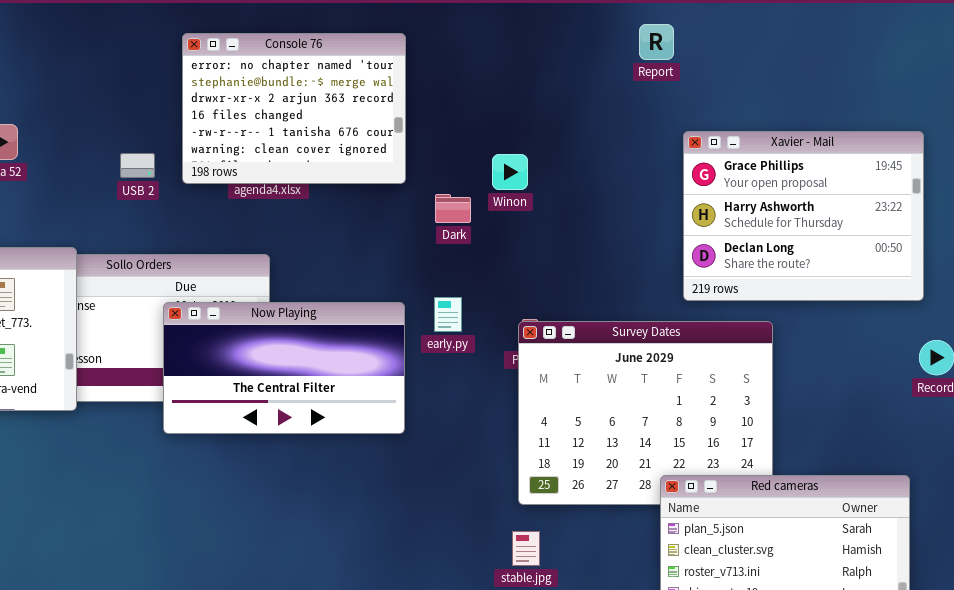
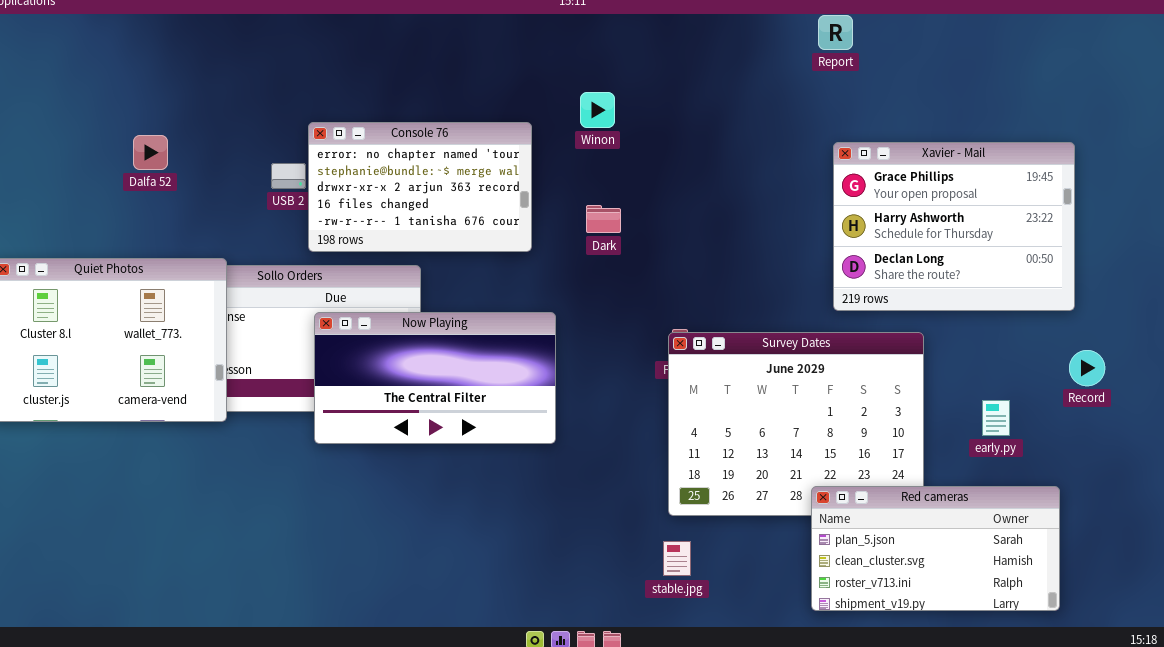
Report: [639,24,674,60] -> [818,15,853,50], moved
Console 76: [182,33,406,184] -> [308,122,532,252], moved, resized
Winon: [492,154,528,190] -> [580,92,615,128], moved
early.py: [434,297,462,332] -> [982,400,1010,436], moved

